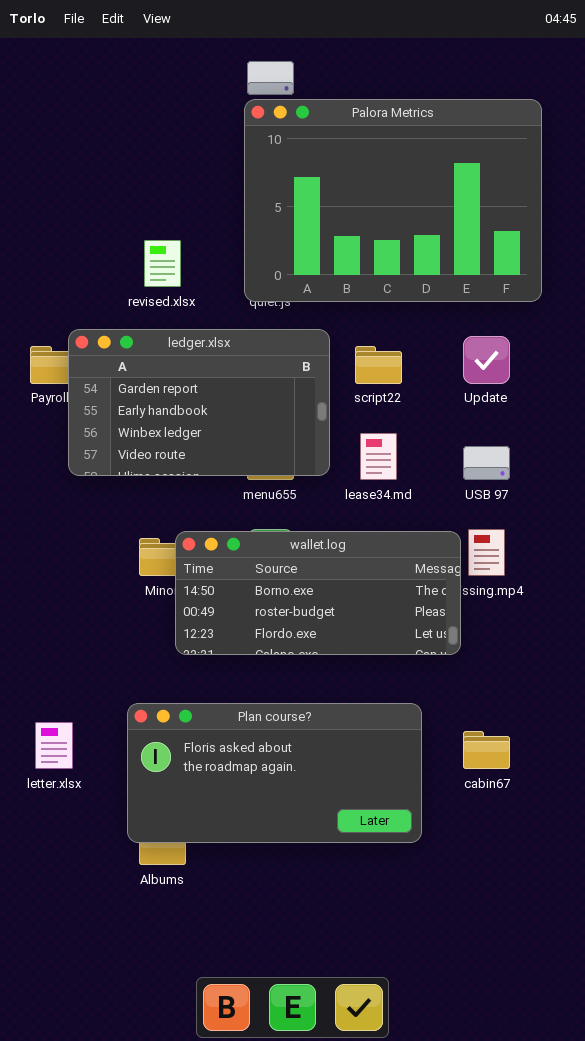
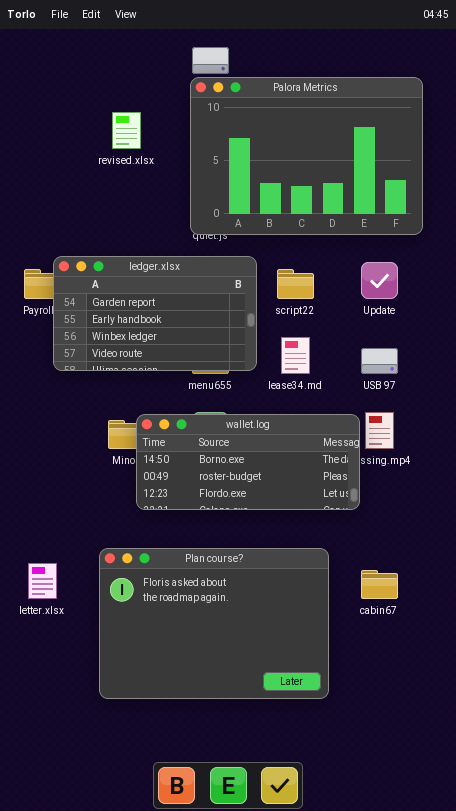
revised.xlsx: [144,240,181,287] -> [112,112,141,149], moved
Plan course?: [127,703,422,843] -> [99,548,329,699], resized

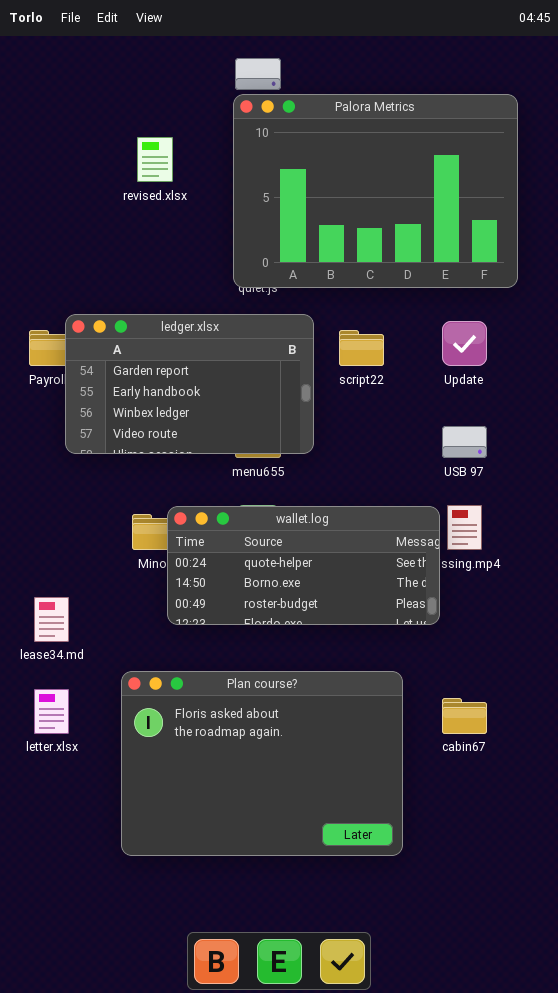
lease34.md: [281,337,310,374] -> [34,597,69,642], moved
wallet.log: [136,414,360,510] -> [167,506,440,625], scrolled up 1 row

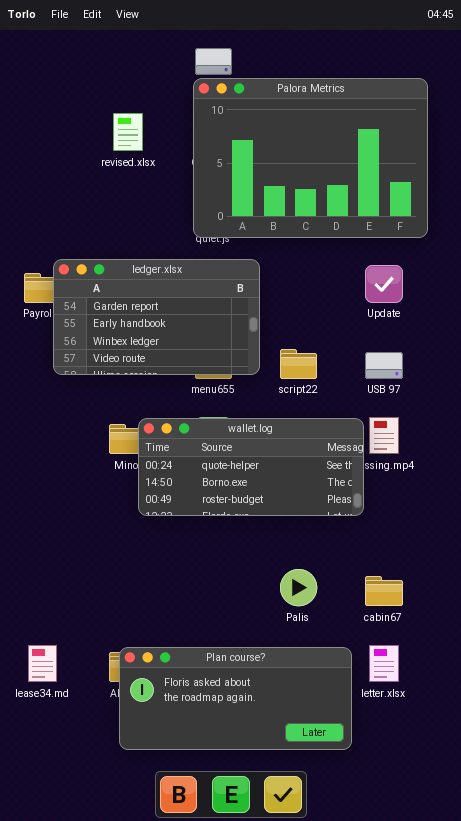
script22: [339,330,384,366] -> [280,349,317,379], moved
lease34.md: [34,597,69,642] -> [28,645,57,682], moved
Plan course?: [121,671,403,856] -> [119,647,352,750], moved, resized
letter.xlsx: [34,689,69,734] -> [369,645,399,682], moved

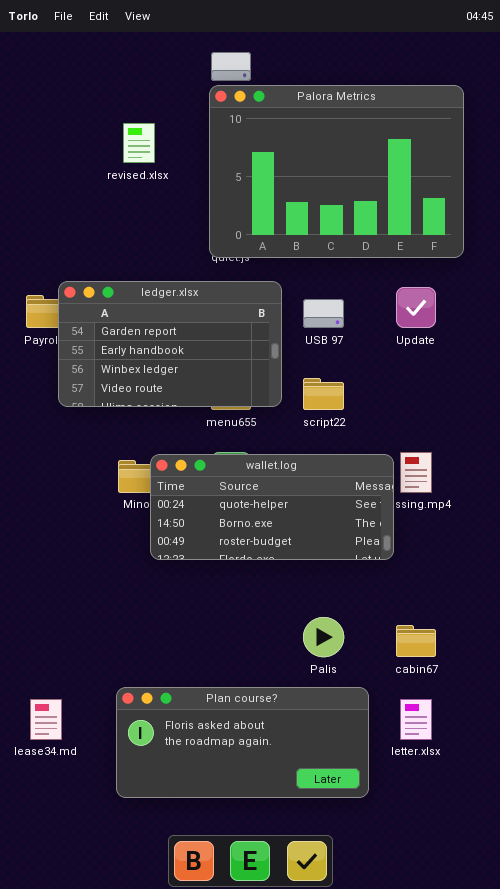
USB 97: [365,352,403,379] -> [303,299,344,328], moved
Plan course?: [119,647,352,750] -> [116,687,369,798], moved

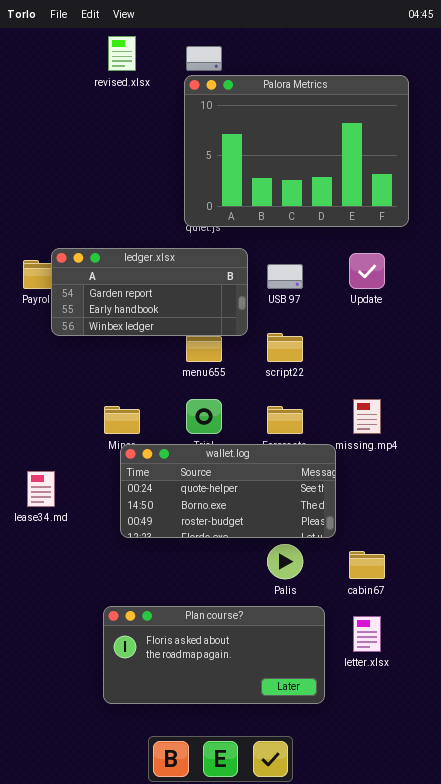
revised.xlsx: [123,123,155,163] -> [108,36,136,71], moved
ledger.xlsx: [58,281,282,407] -> [51,248,248,336], resized
wallet.log: [150,454,394,560] -> [120,444,336,538], moved
lease34.md: [30,699,62,740] -> [27,471,55,507], moved

